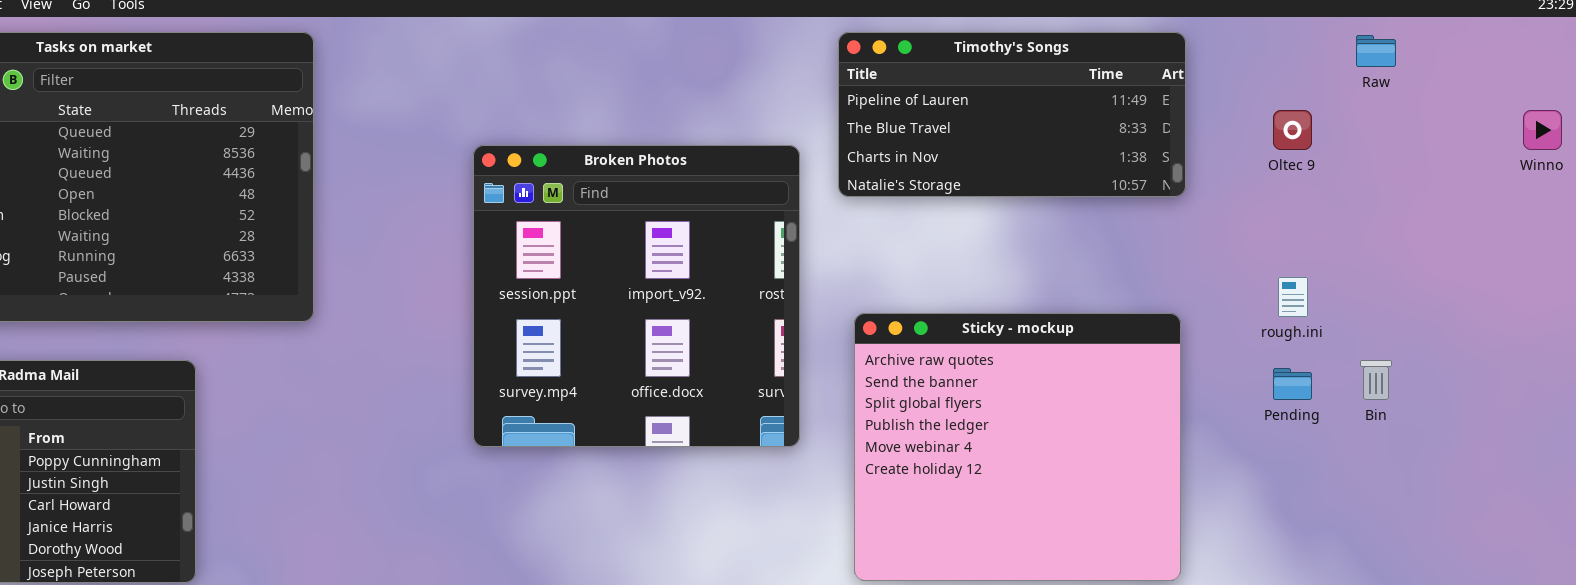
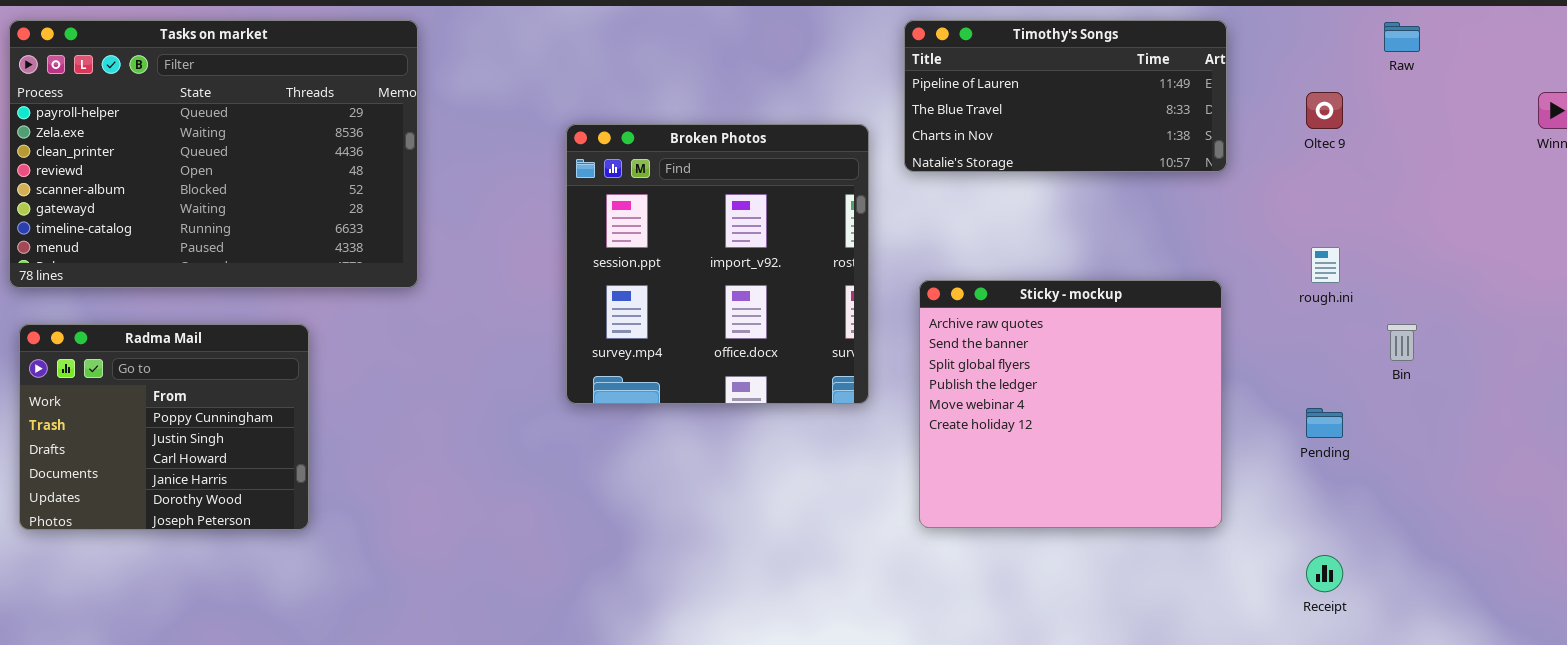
Pending: [1273,368,1312,400] -> [1306,408,1343,438], moved

